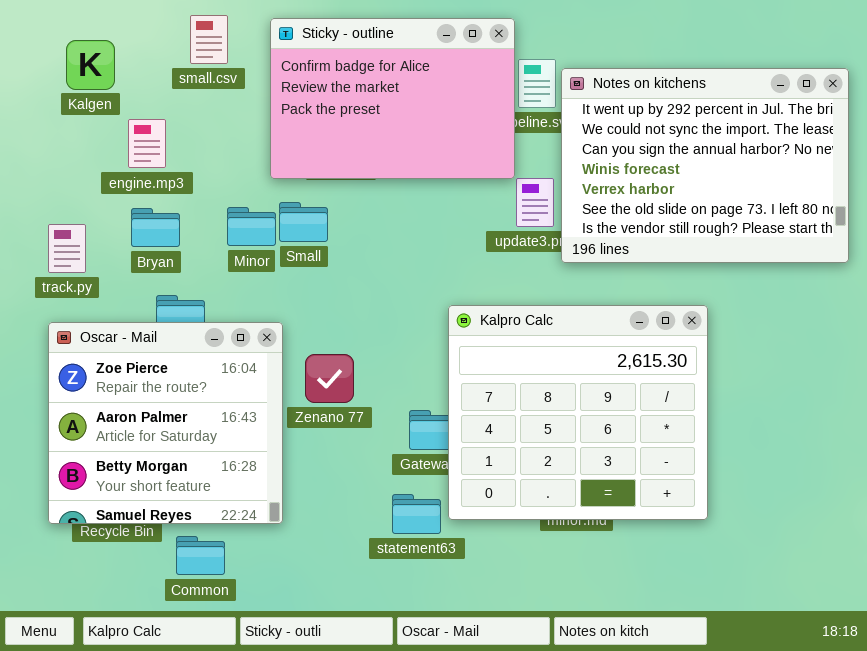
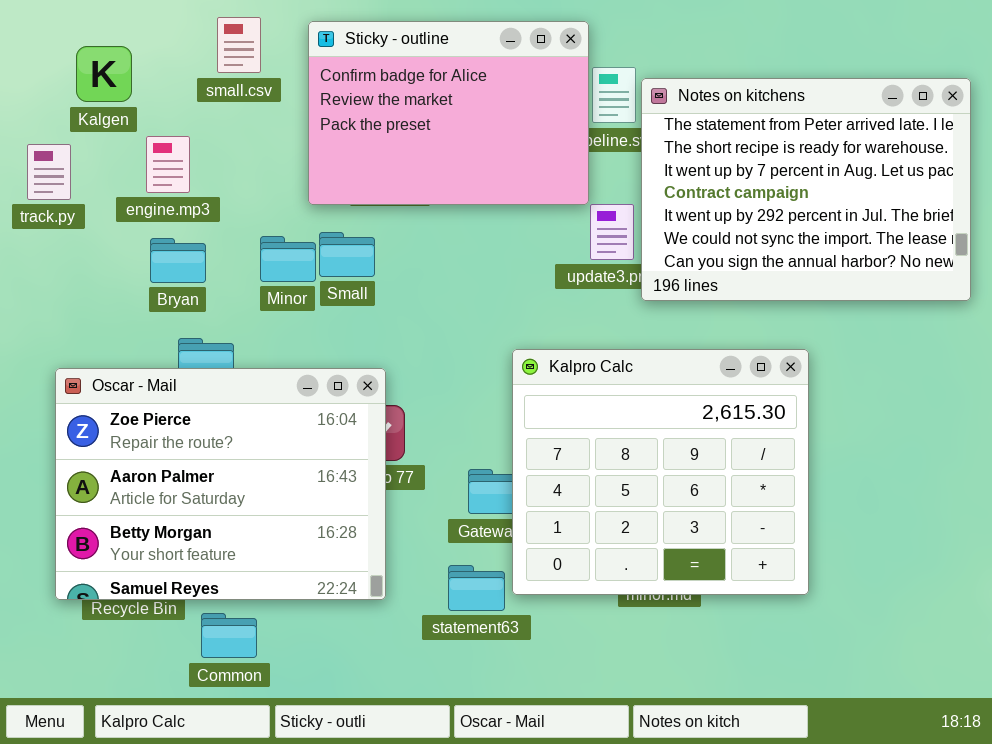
Notes on kitchens: [561,68,849,263] -> [641,78,971,301], scrolled up 4 rows
track.py: [48,224,86,273] -> [27,144,71,200], moved
Oscar - Mail: [48,322,283,524] -> [55,368,386,600], resized

